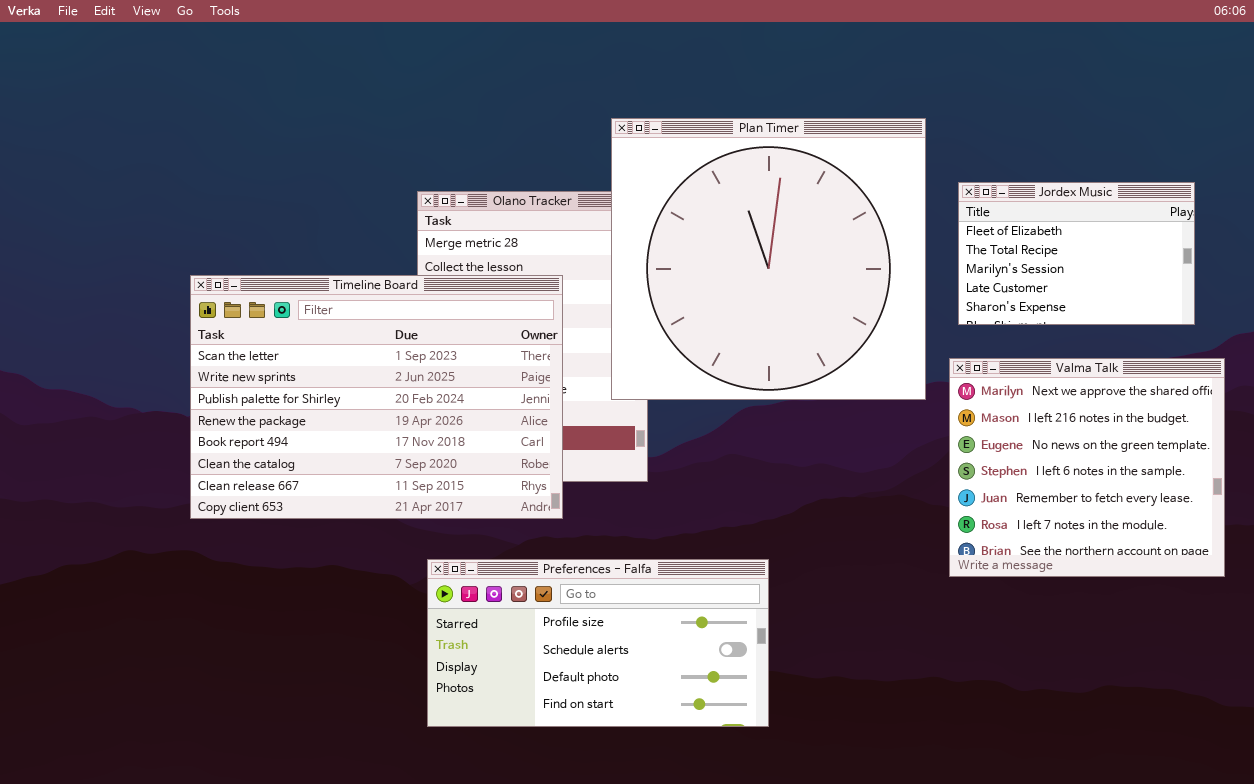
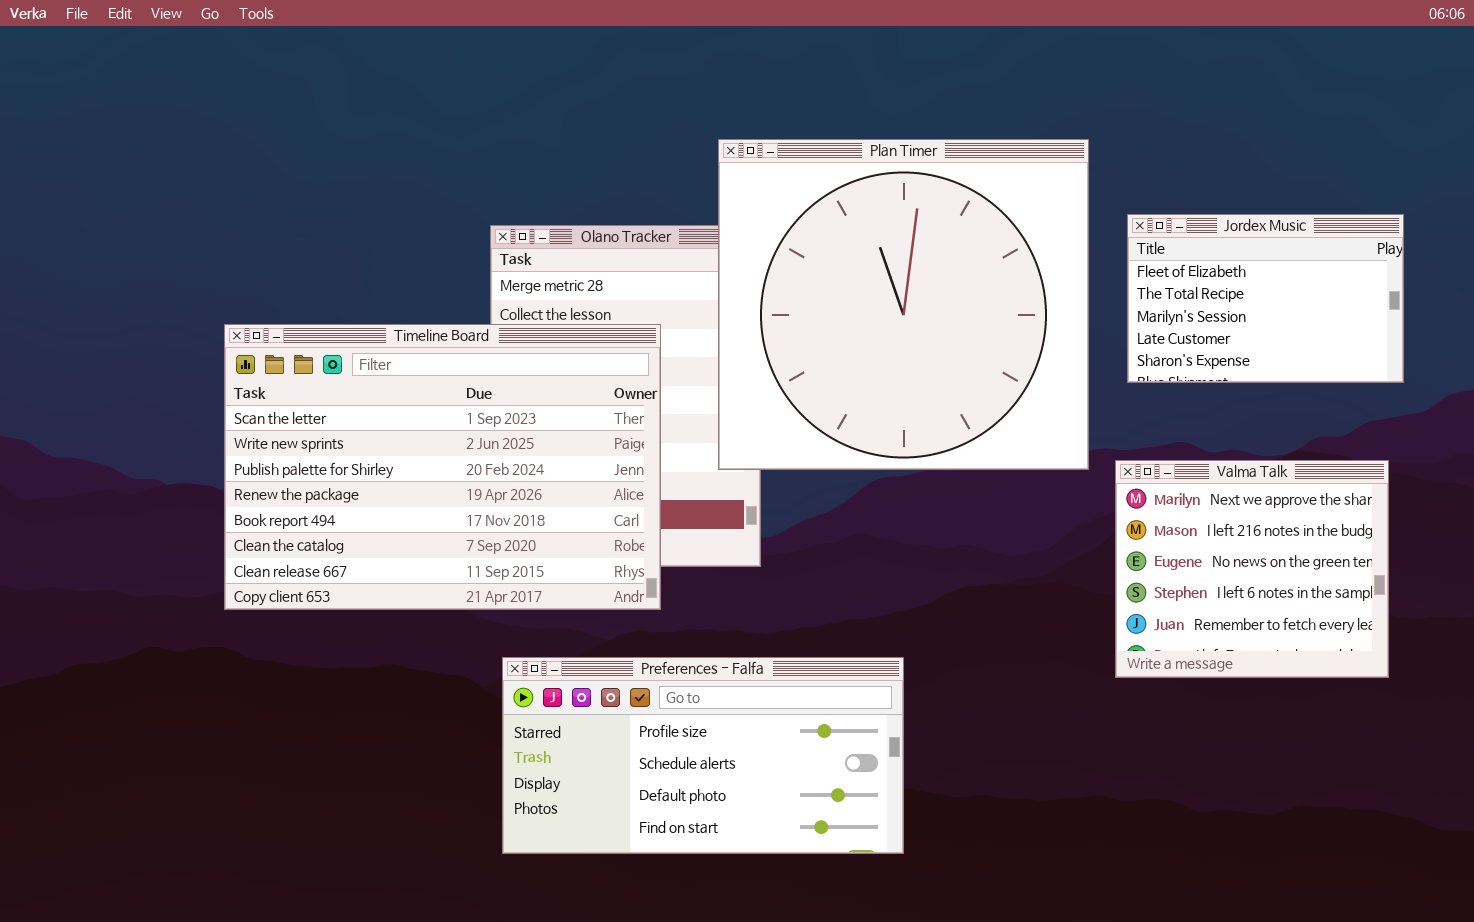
Valma Talk: [949,358,1225,577] -> [1115,460,1389,678], resized

